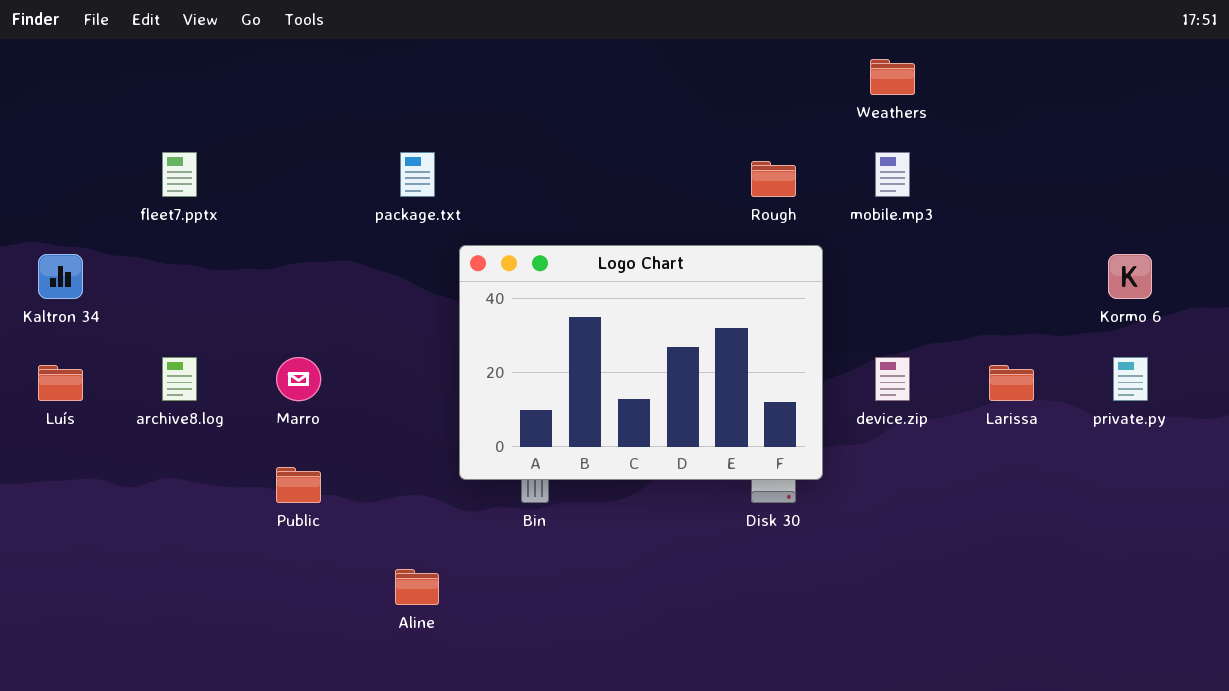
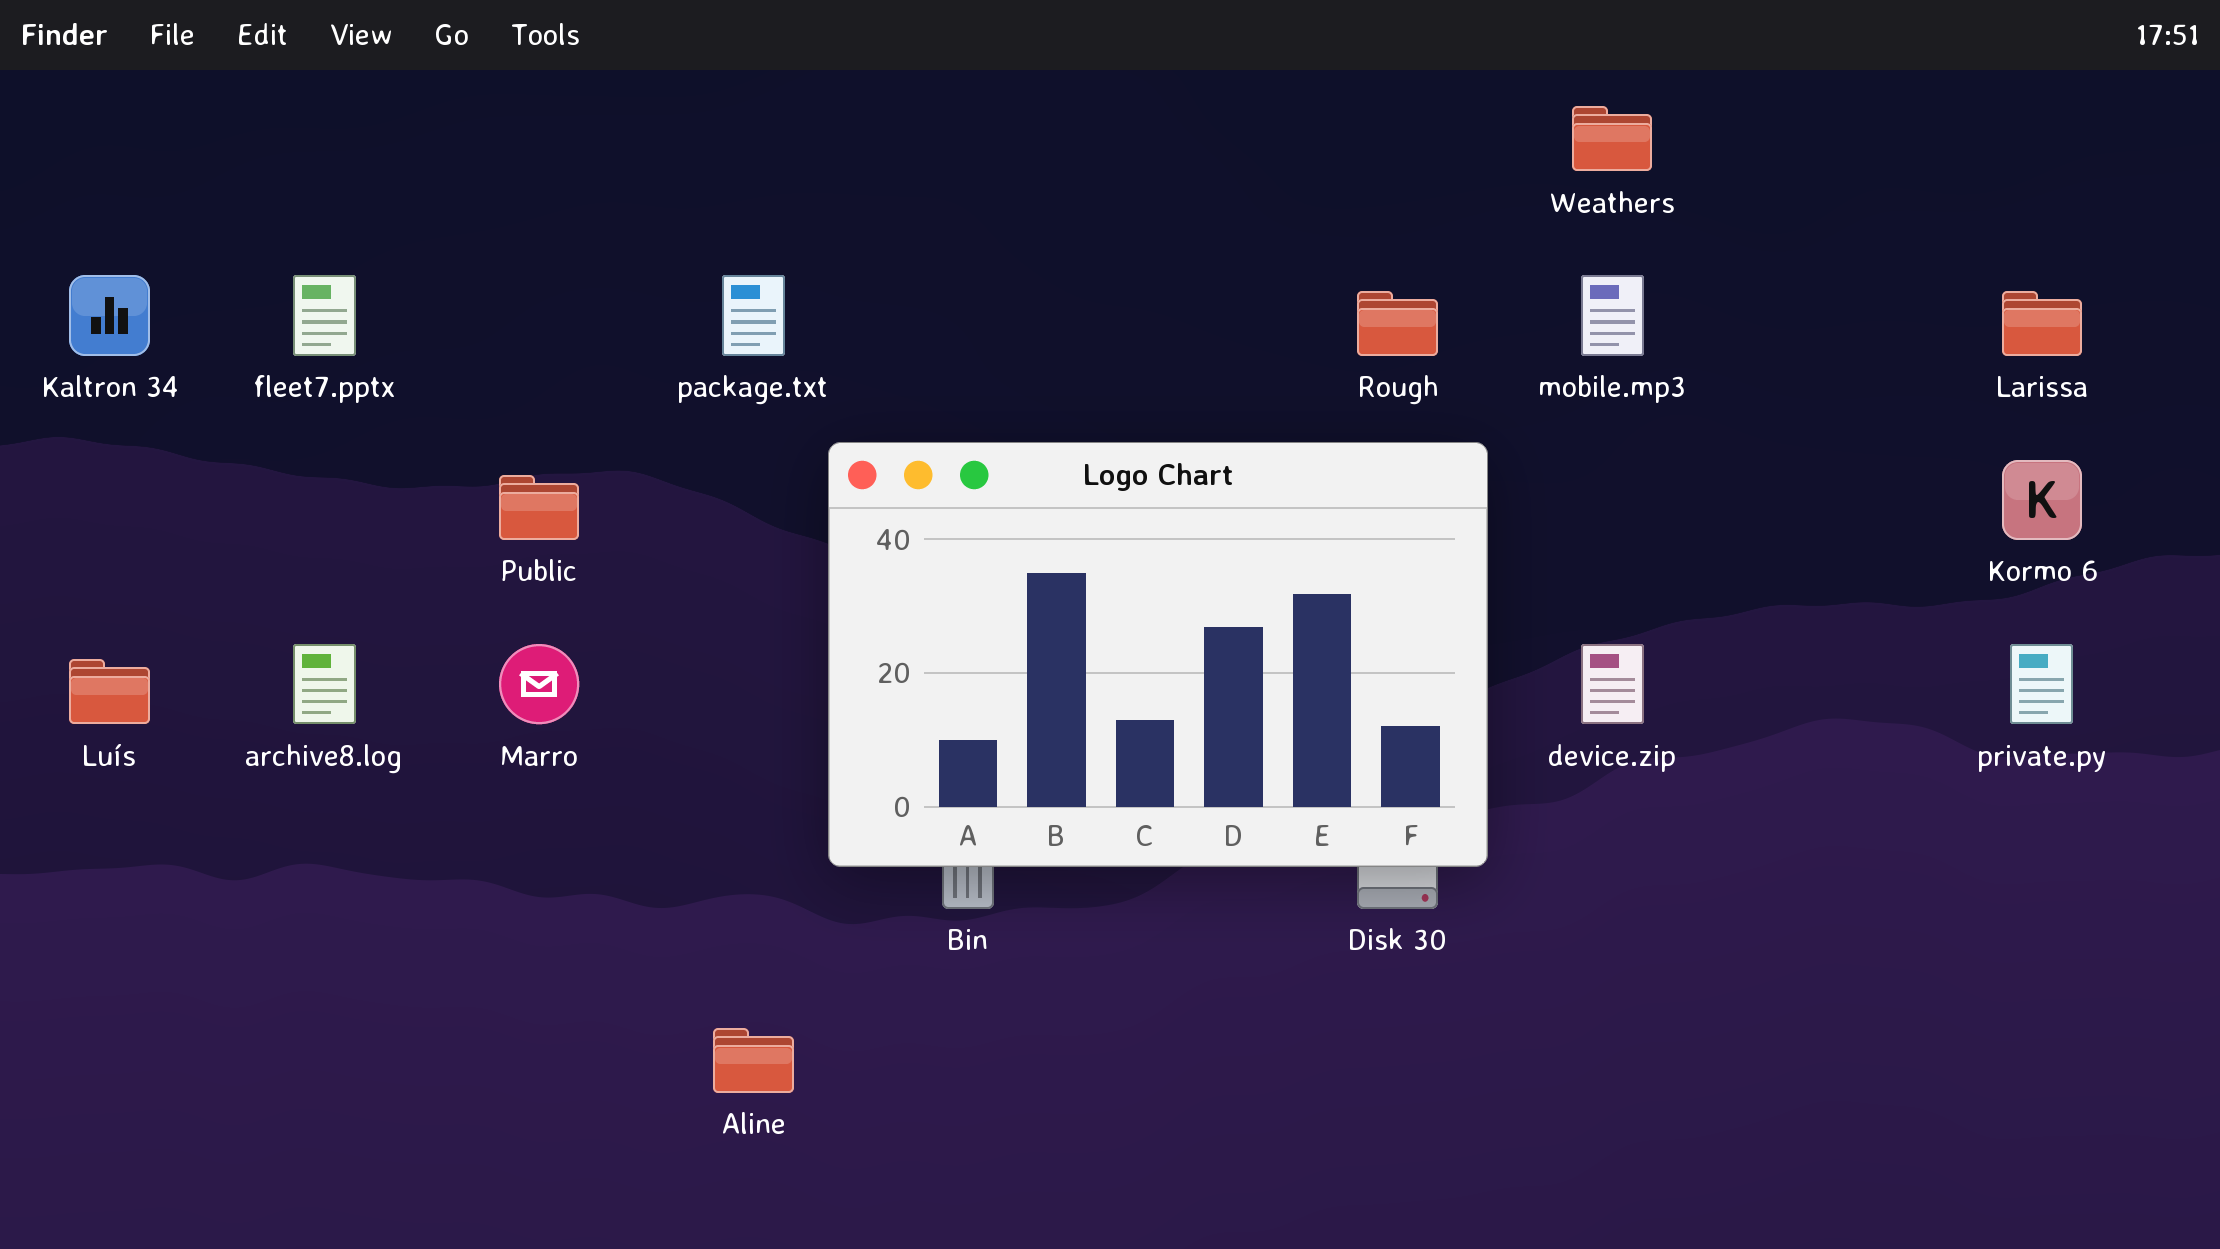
Kaltron 34: [38,254,83,299] -> [69,275,150,356], moved
Larissa: [989,365,1034,401] -> [2002,291,2082,356], moved
Public: [276,467,321,503] -> [499,475,579,540], moved

